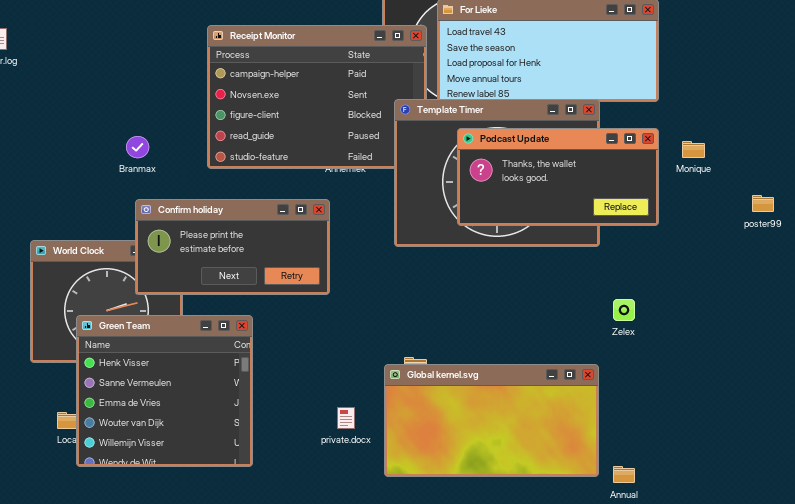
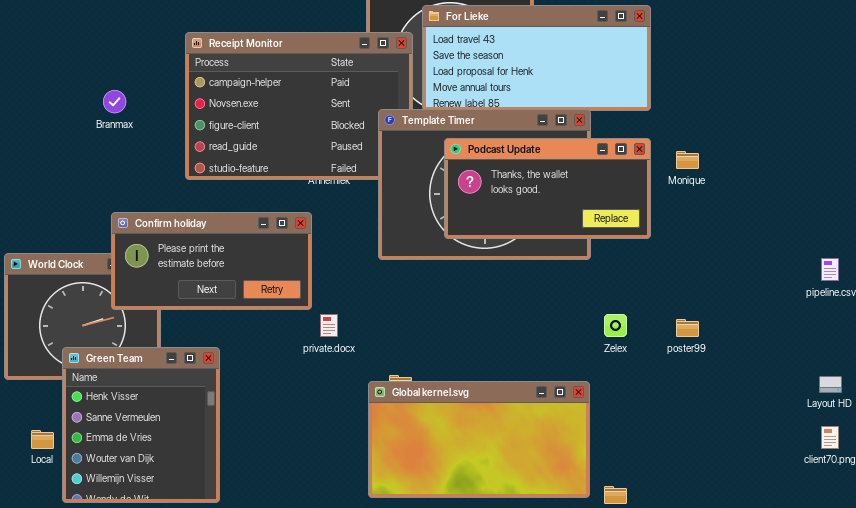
Branmax: [126,136,149,158] -> [103,90,126,113], moved
poster99: [752,195,774,212] -> [676,319,699,337], moved
Green Team: [76,315,253,467] -> [62,347,220,503], moved, resized
private.docx: [337,407,355,429] -> [320,314,338,337], moved

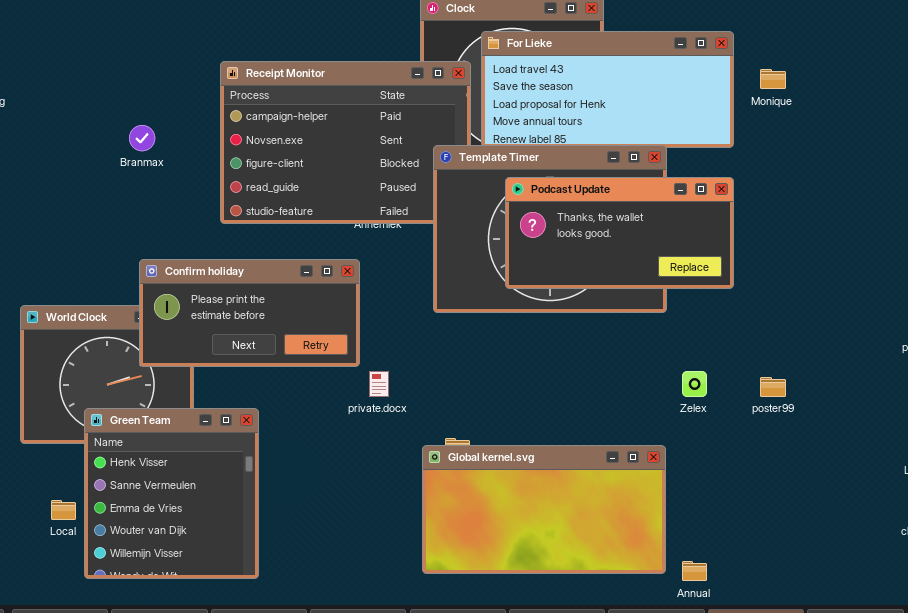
Monique: [676,151,699,169] -> [760,69,786,89], moved

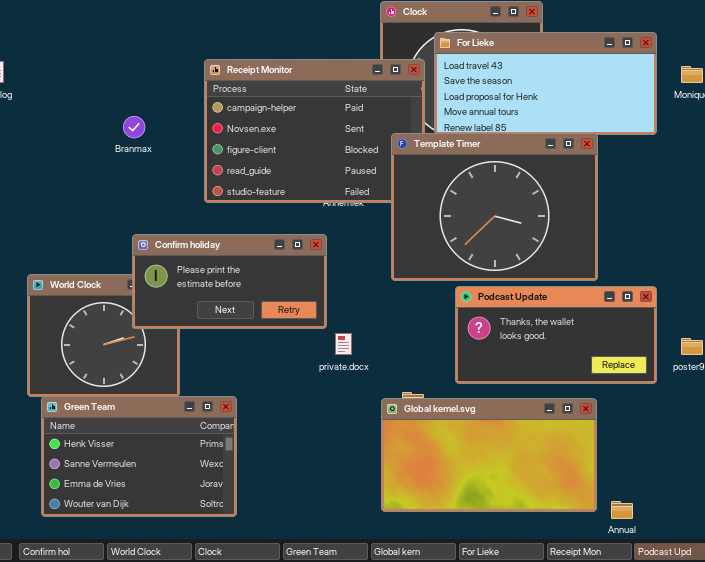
Podcast Update: [505,177,734,289] -> [455,286,657,384], moved
Green Team: [84,408,259,579] -> [41,396,237,517], resized

